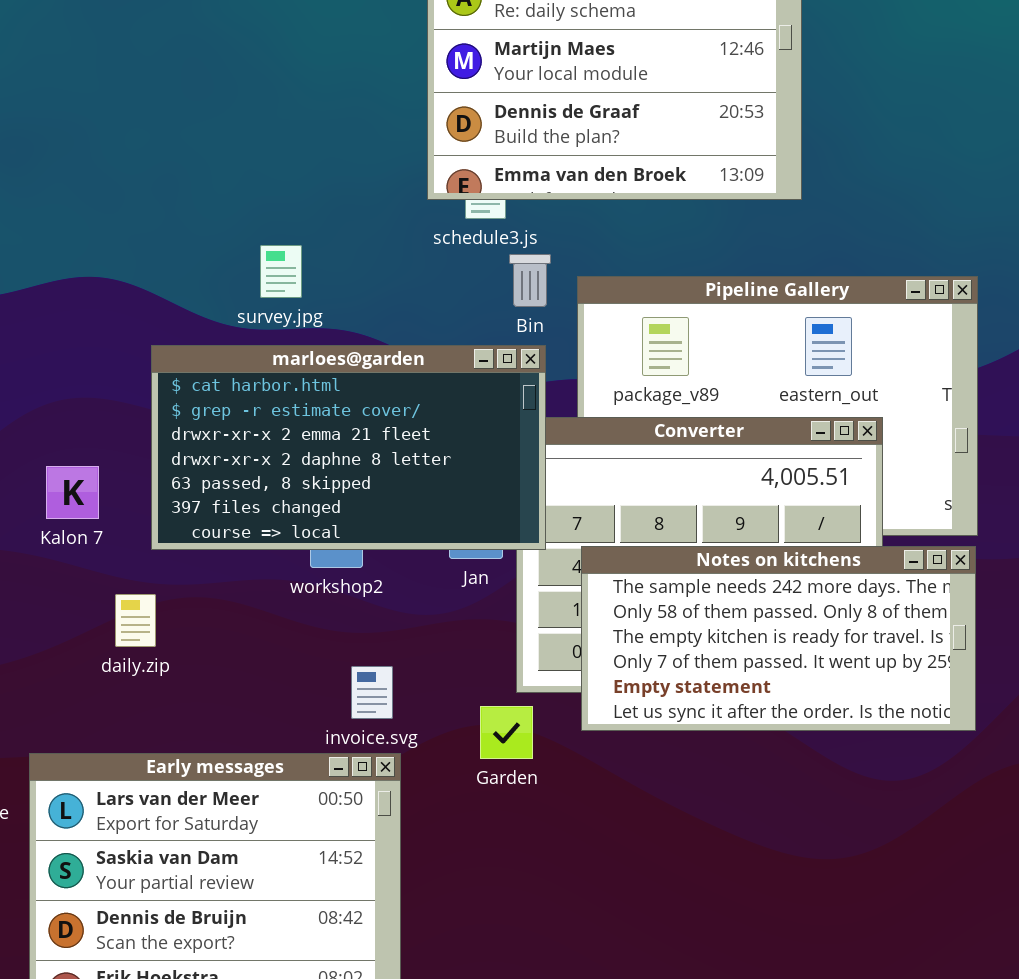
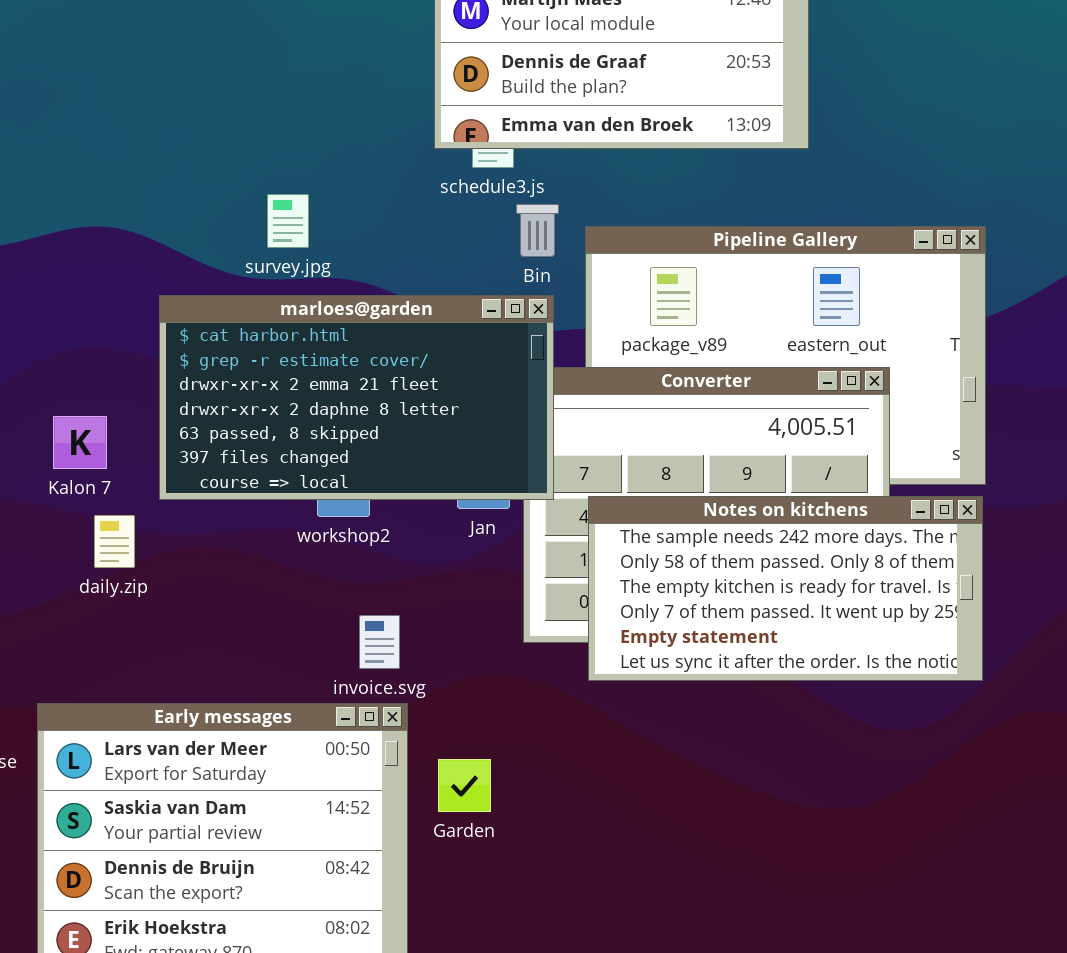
daily.zip: [115,594,156,647] -> [94,515,135,568], moved
Garden: [480,706,533,759] -> [438,759,491,812], moved

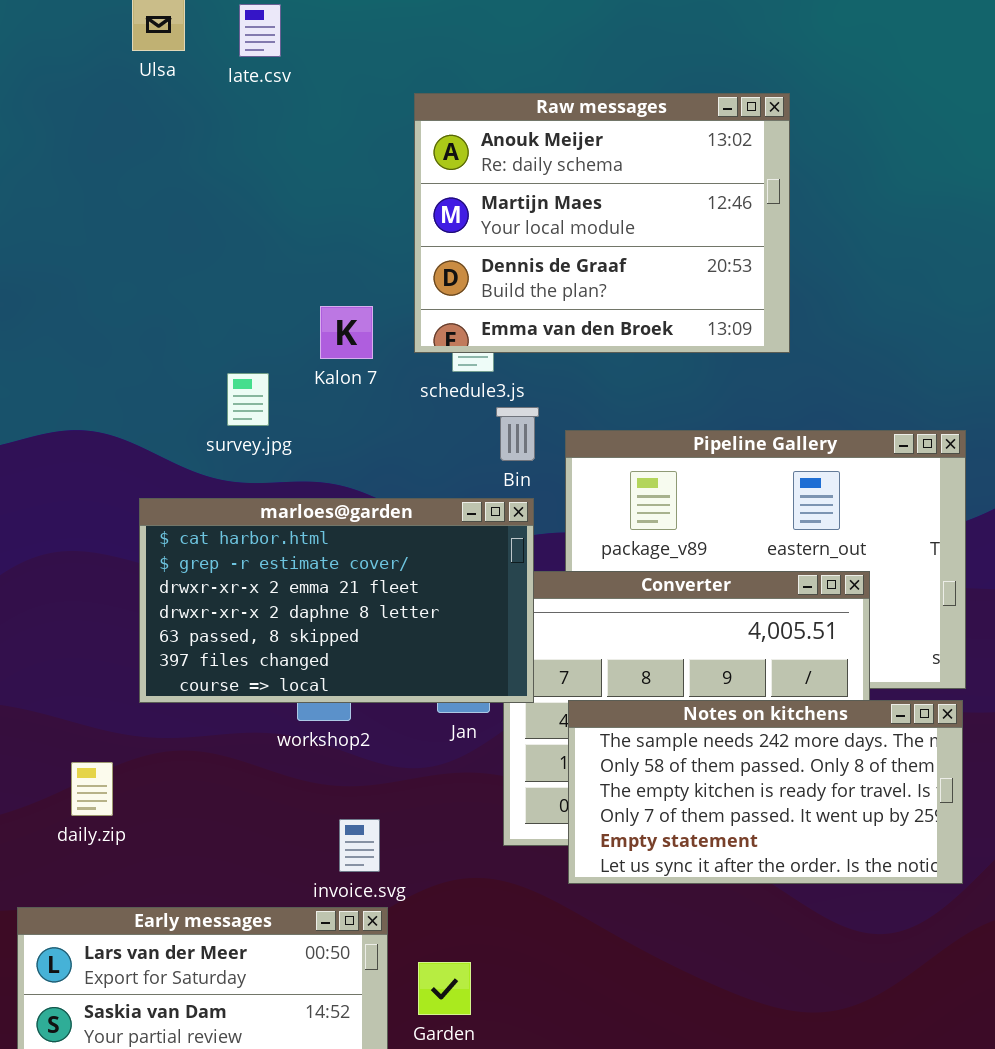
survey.jpg: [267,194,309,248] -> [227,373,269,426], moved
Kalon 7: [53,416,107,469] -> [320,306,373,359], moved
daily.zip: [94,515,135,568] -> [71,762,113,816], moved

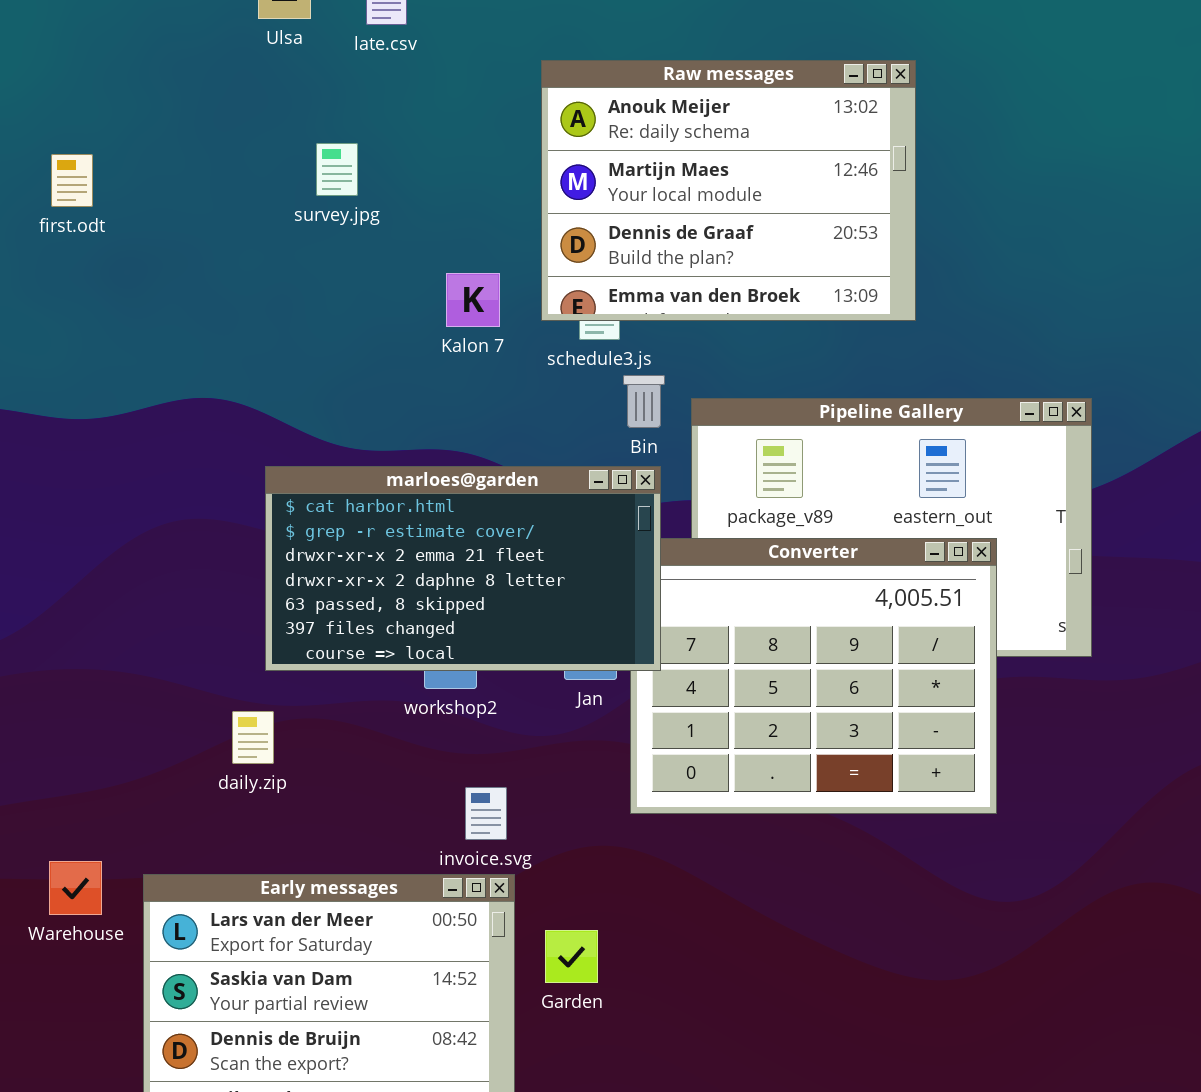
survey.jpg: [227,373,269,426] -> [316,143,358,196], moved
Notes on kitchens: [568,700,963,884] -> none, closed
daily.zip: [71,762,113,816] -> [232,711,274,764], moved

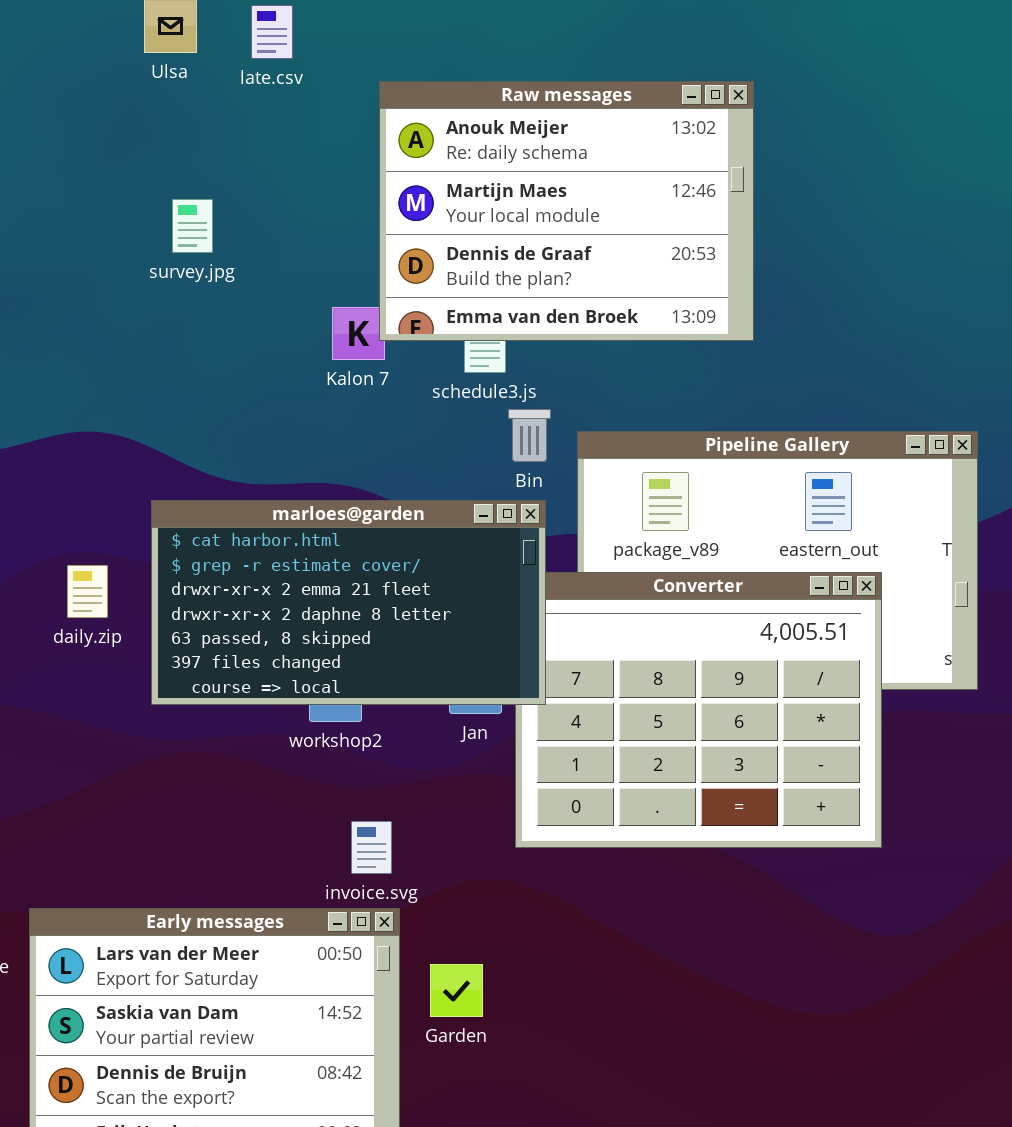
Raw messages: [541,60,916,321] -> [379,81,754,341], moved
survey.jpg: [316,143,358,196] -> [172,199,213,253], moved
daily.zip: [232,711,274,764] -> [67,565,108,618], moved

